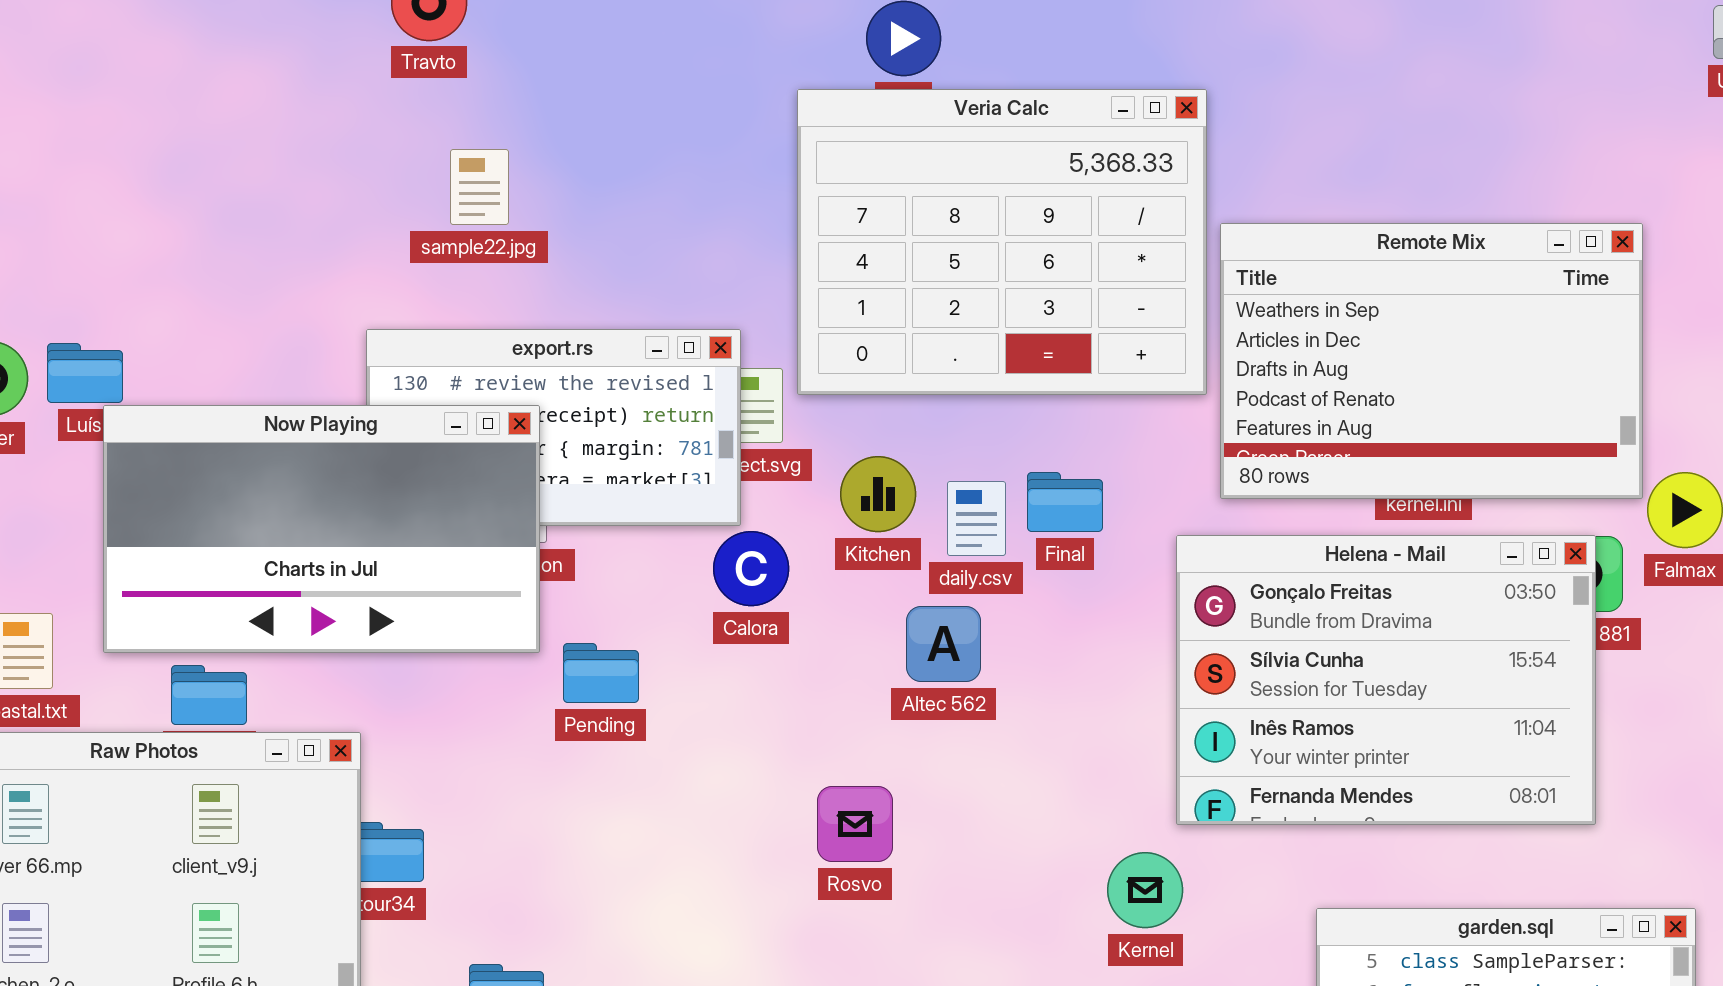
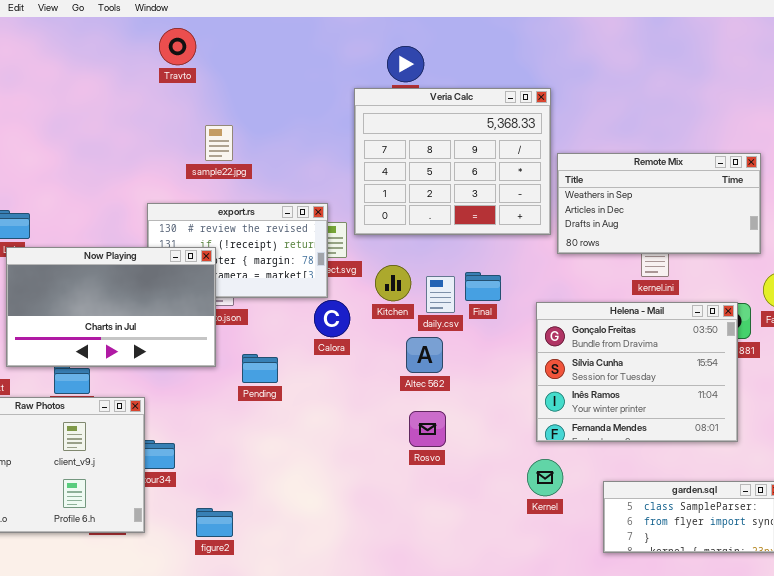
sample22.jpg: [450,149,509,225] -> [205,125,233,161], moved
Remote Mix: [1220,223,1643,499] -> [557,153,761,254], resized
Now Playing: [103,405,540,653] -> [6,247,216,367], moved
Rosvo: [817,786,893,862] -> [409,411,446,447], moved
Kernel: [1107,852,1183,928] -> [527,459,563,496], moved

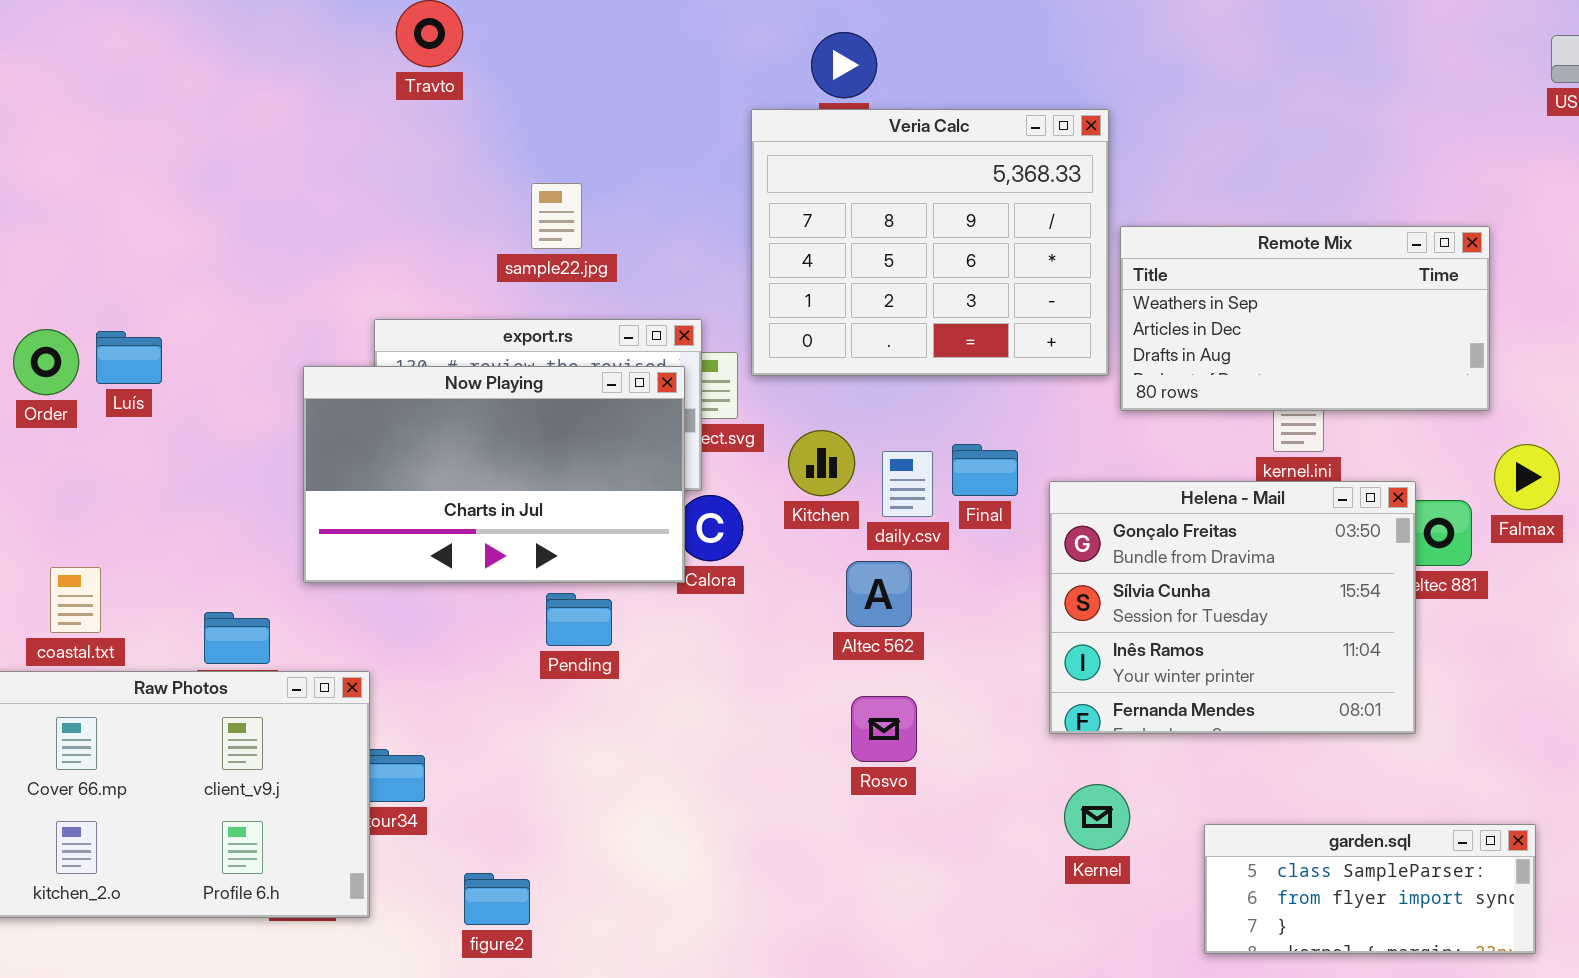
sample22.jpg: [205,125,233,161] -> [531,183,582,249], moved
Now Playing: [6,247,216,367] -> [303,366,685,583], moved
Helena - Mail: [536,302,738,442] -> [1049,481,1416,734], moved

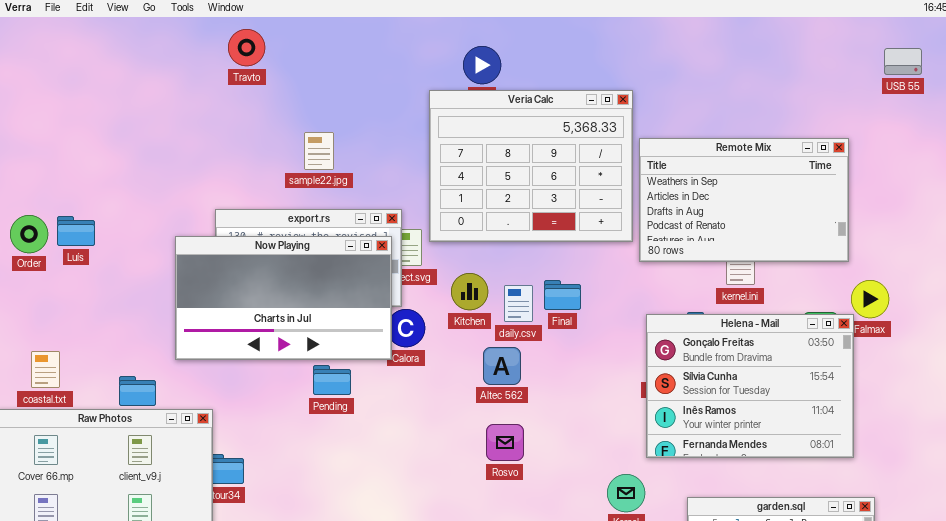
Remote Mix: [1120,226,1490,411] -> [639,138,849,262], resized
Helena - Mail: [1049,481,1416,734] -> [646,314,854,458], moved

